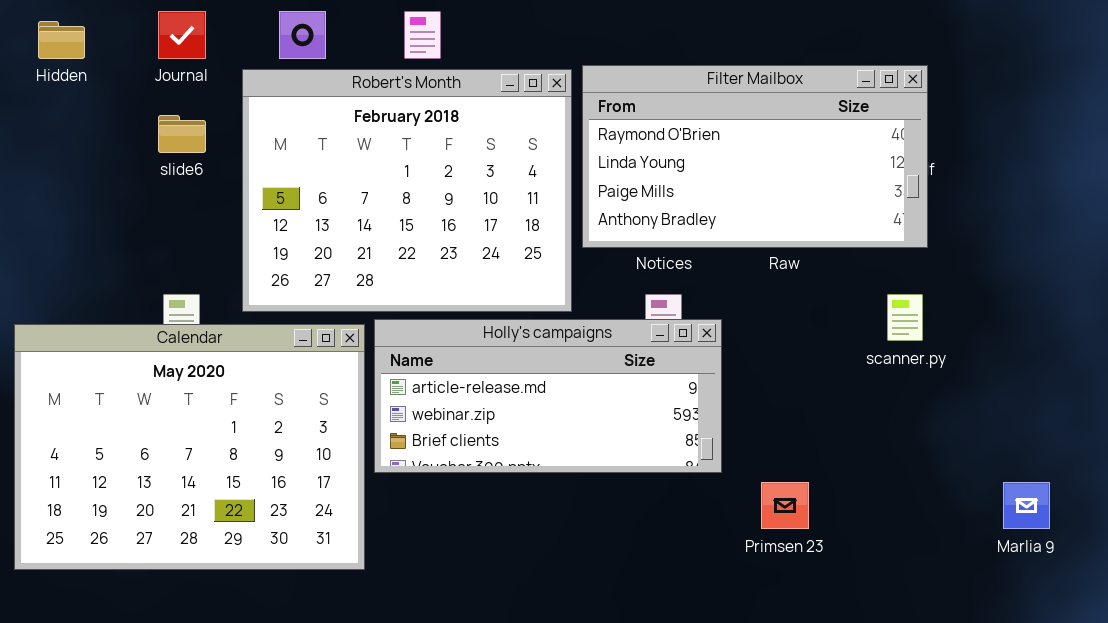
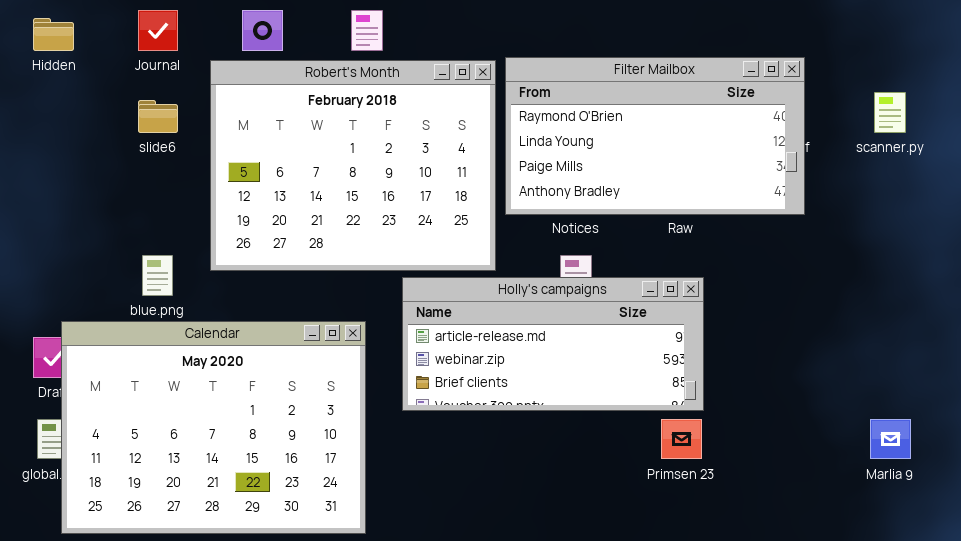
scanner.py: [887,294,923,341] -> [874,92,906,133], moved
Holly's campaigns: [374,319,722,473] -> [402,277,704,411], moved
Calendar: [14,324,365,570] -> [61,321,366,534], moved

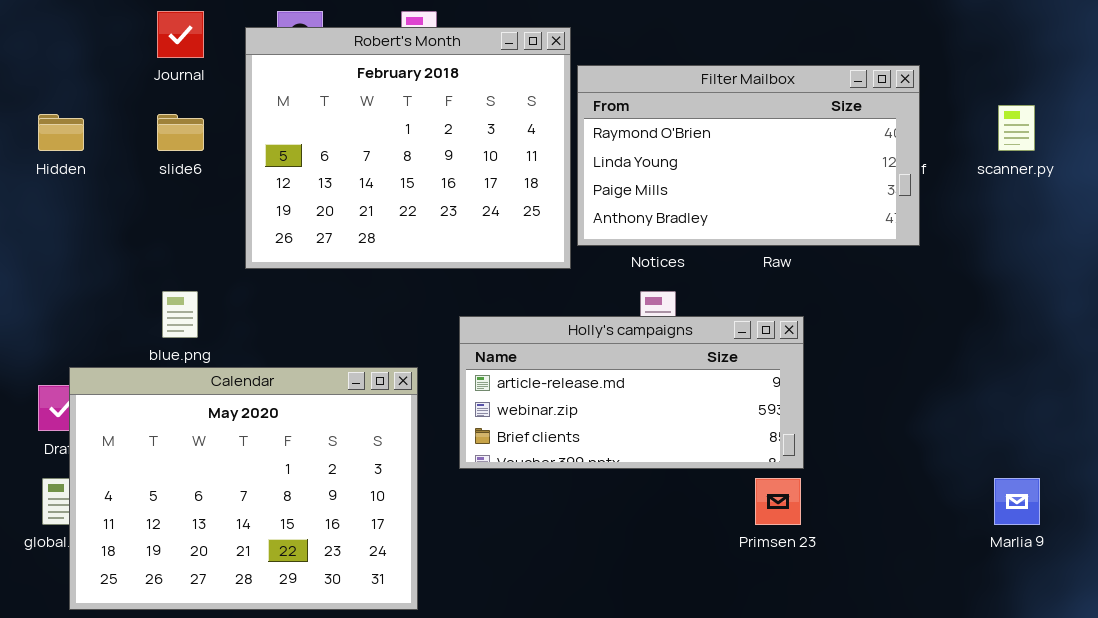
Hidden: [33,18,74,51] -> [38,114,84,151], moved
Robert's Month: [210,60,496,271] -> [245,27,571,269], moved

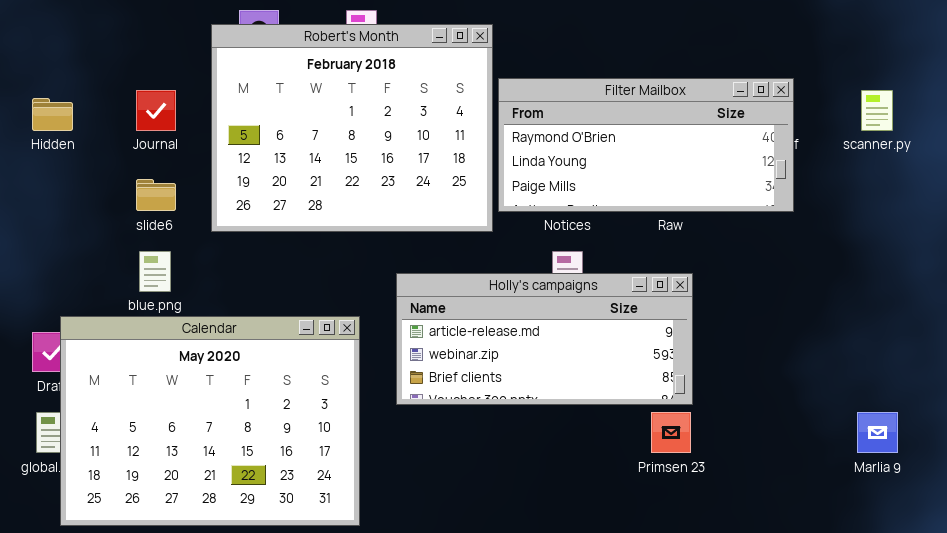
Journal: [157,11,204,58] -> [136,90,176,131], moved
Filter Mailbox: [577,65,920,246] -> [498,78,794,212], resized
slide6: [157,114,204,151] -> [136,179,176,211], moved

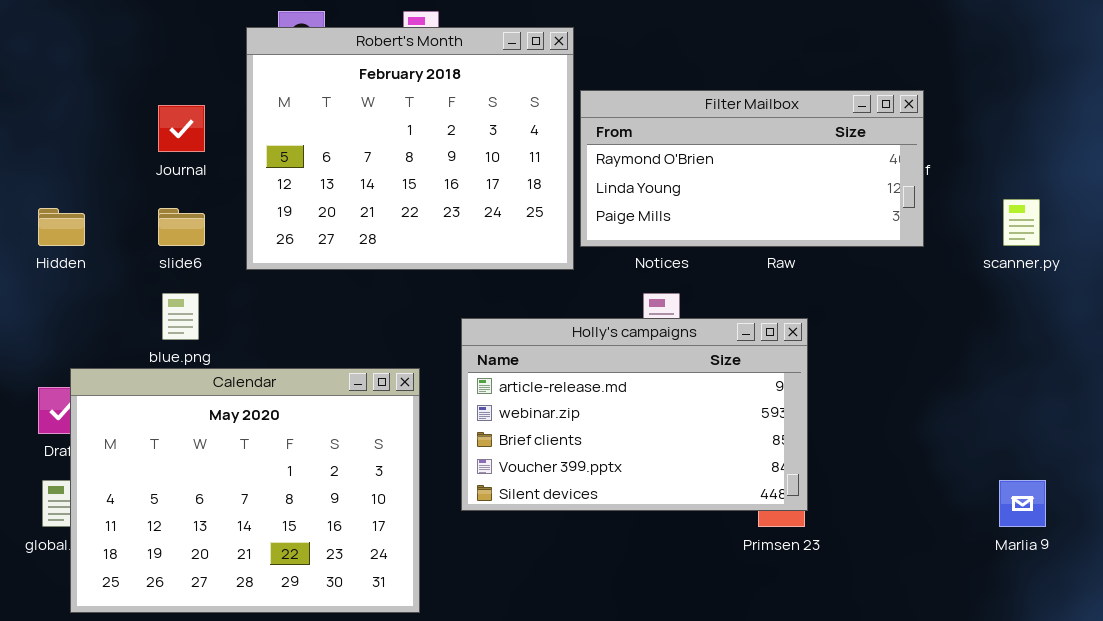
scanner.py: [861,90,893,131] -> [1003,199,1040,246], moved
Hidden: [32,98,73,131] -> [38,208,85,246], moved
Holly's campaigns: [396,273,693,405] -> [461,318,808,511], resized

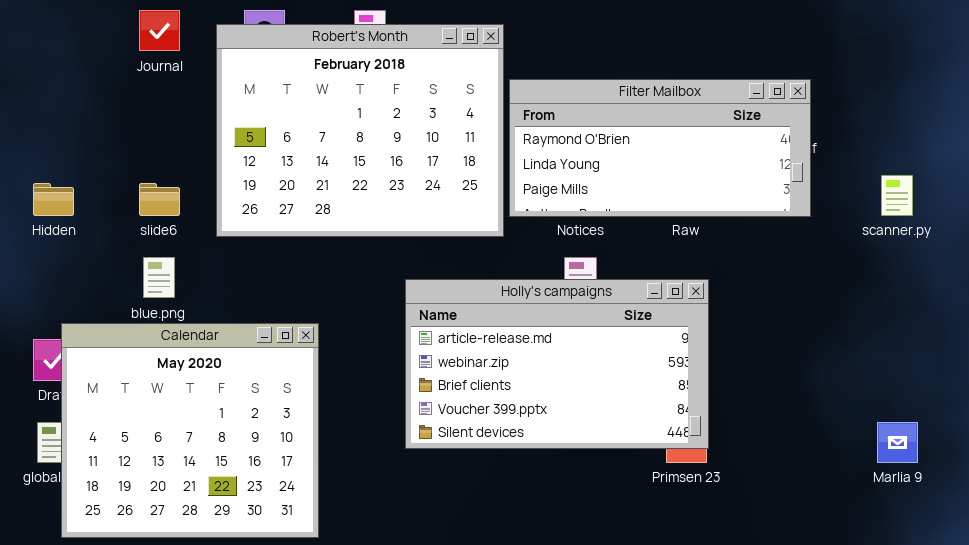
Journal: [158,105,205,152] -> [139,10,180,51], moved
Calendar: [70,368,420,613] -> [61,323,319,538], resized

